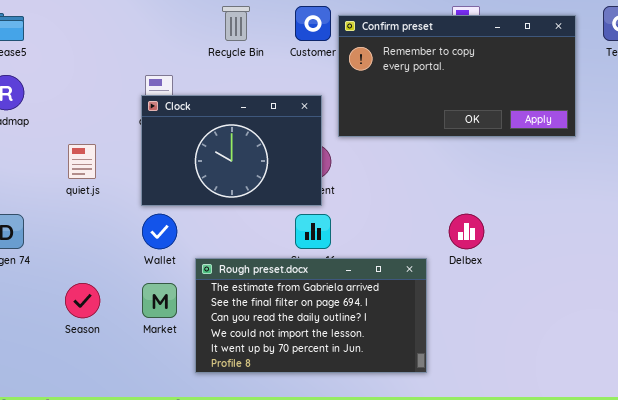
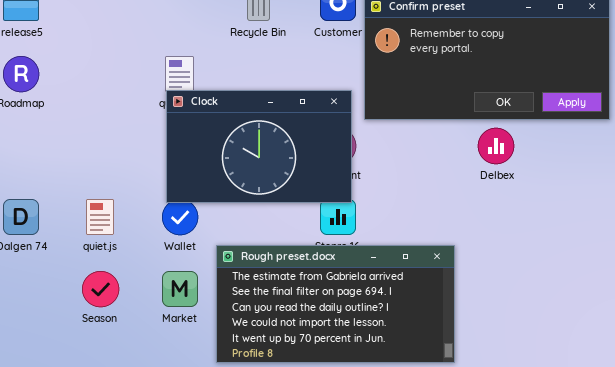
Clock: [141,95,322,206] -> [166,90,352,203], moved
quiet.js: [68,144,96,179] -> [86,199,114,235], moved
Delbex: [449,214,484,249] -> [478,128,514,164], moved

